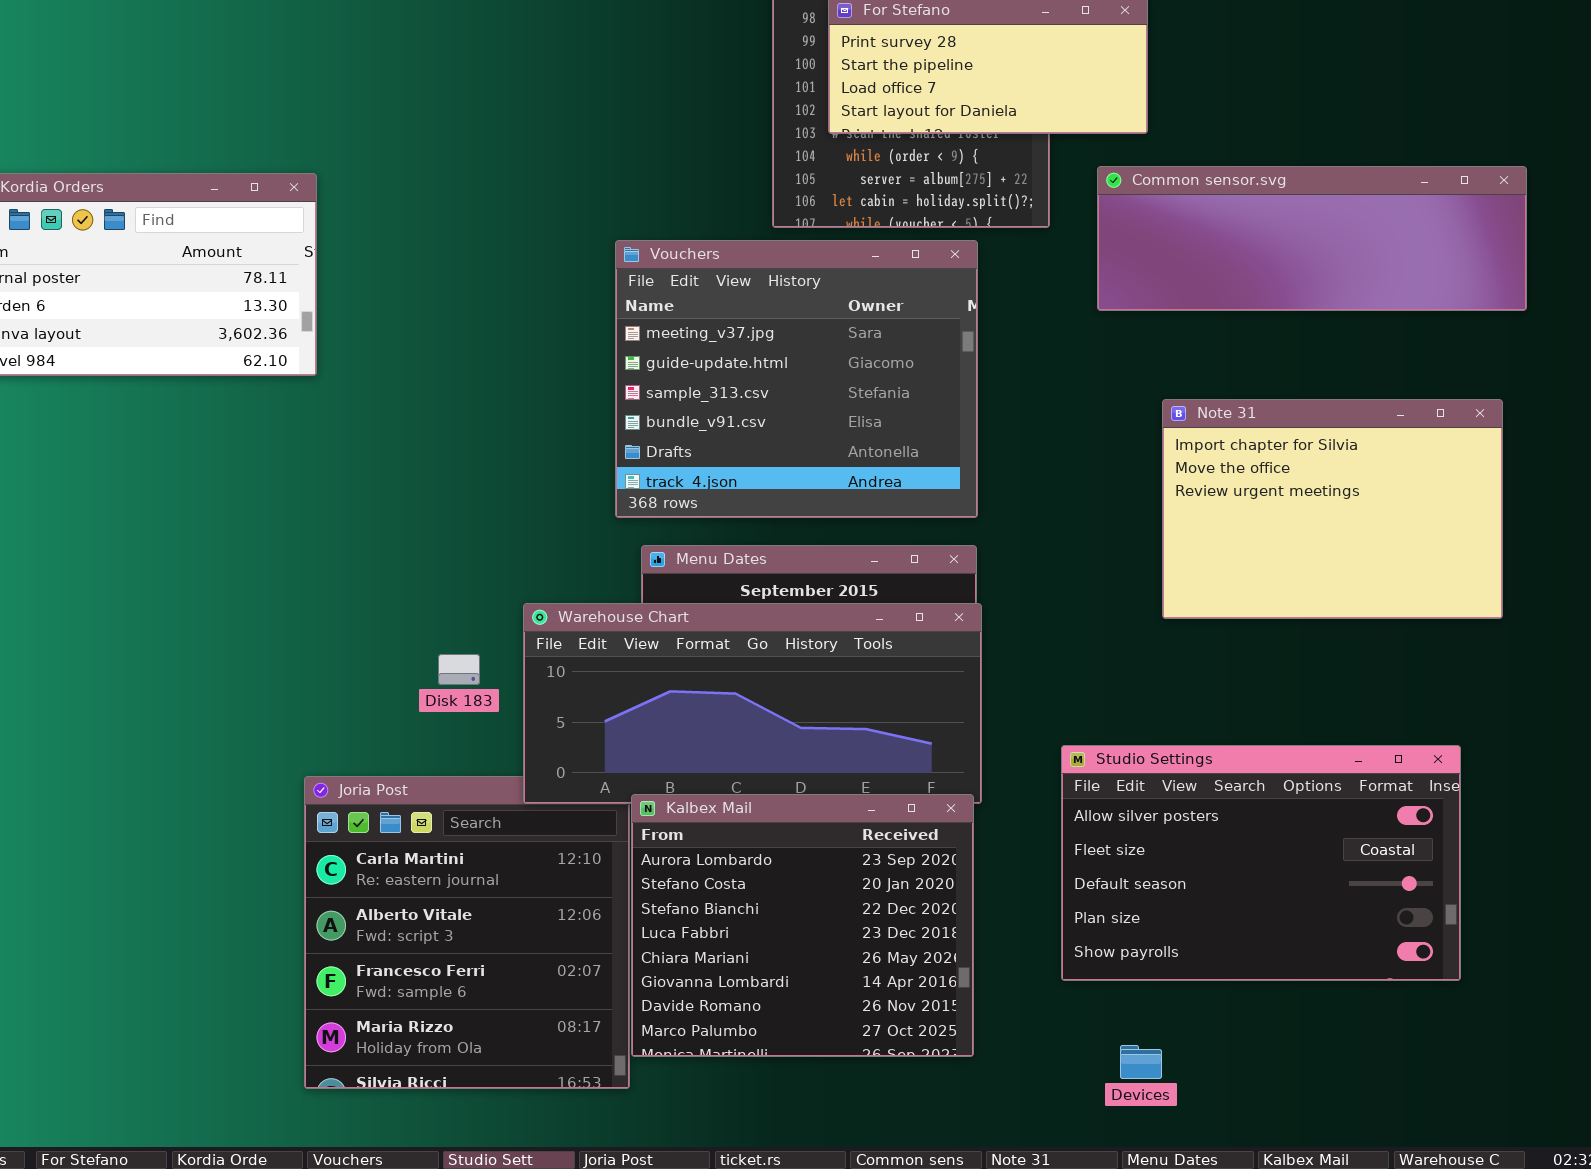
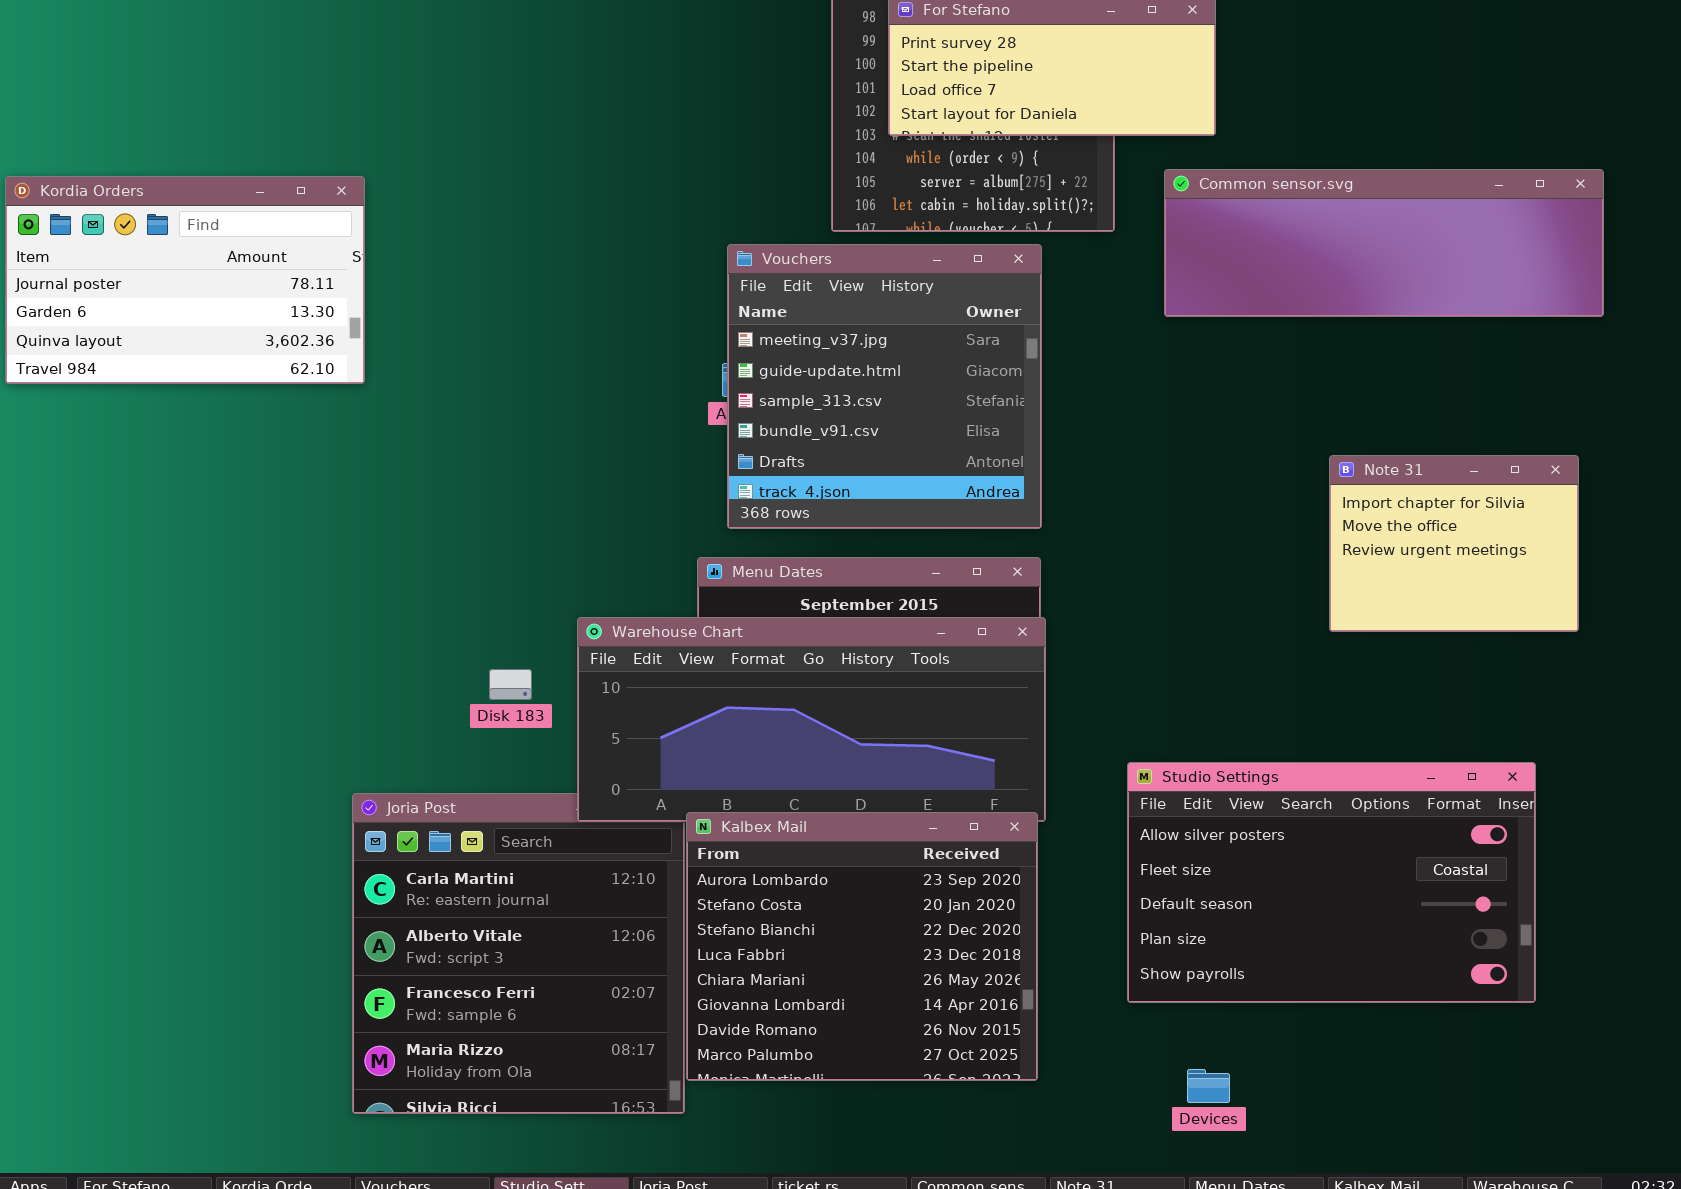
Vouchers: [615,240,978,518] -> [727,244,1042,529], resized
Note 31: [1162,399,1503,619] -> [1329,455,1579,632], resized

